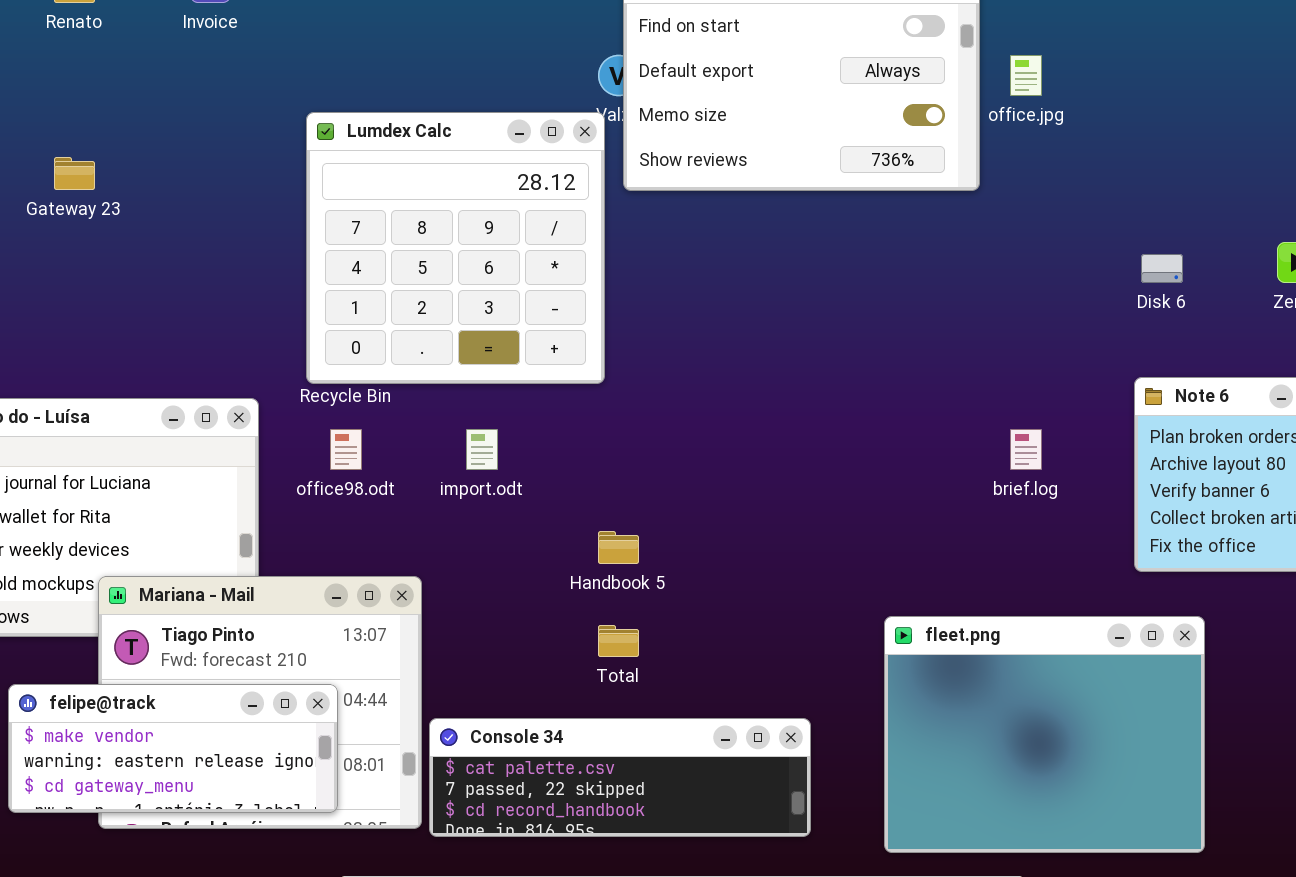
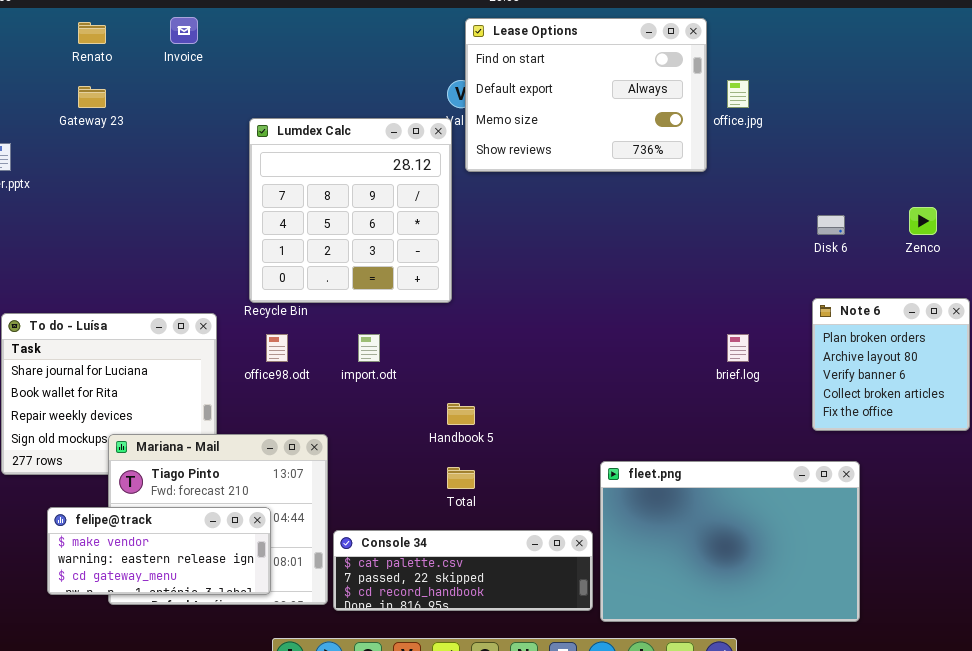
Gateway 23: [54,157,95,190] -> [78,86,106,108], moved
fleet.png: [884,616,1205,853] -> [600,461,860,622], resized

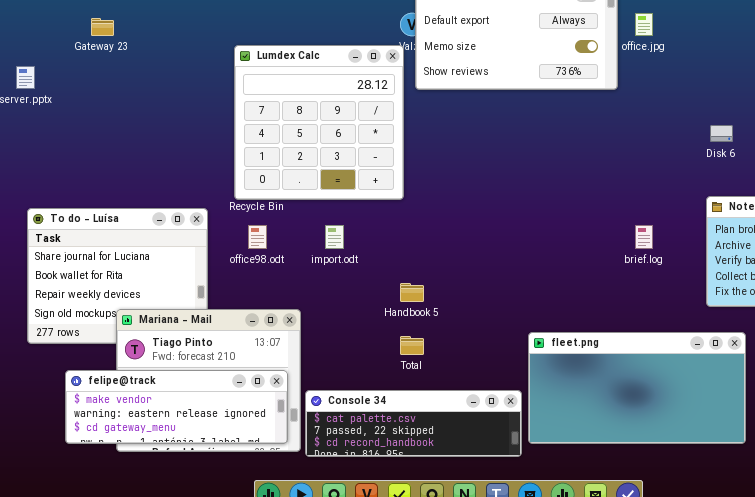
fleet.png: [600,461,860,622] -> [528,332,746,444], resized
felipe@track: [47,507,271,595] -> [65,370,288,444], resized

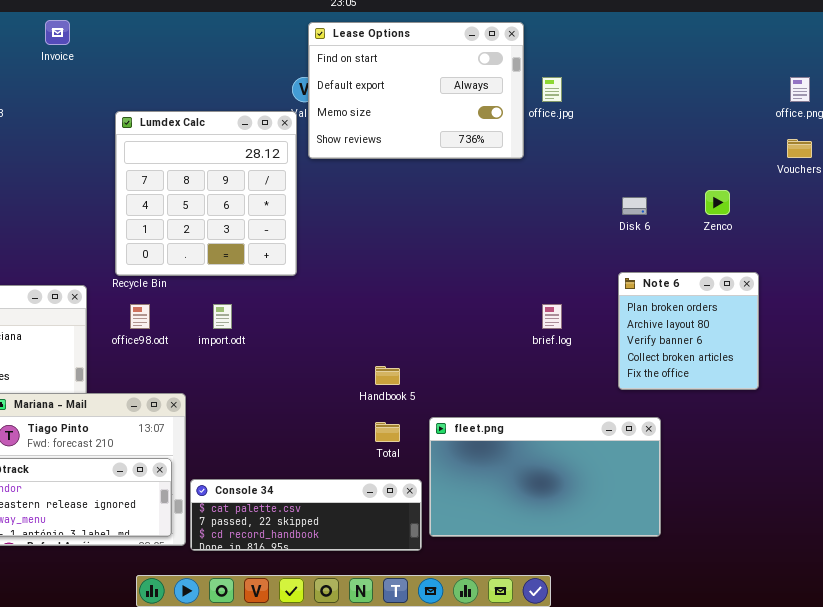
Handbook 5: [400,283,424,302] -> [375,366,400,385], moved
Total: [400,336,424,355] -> [375,422,400,442], moved

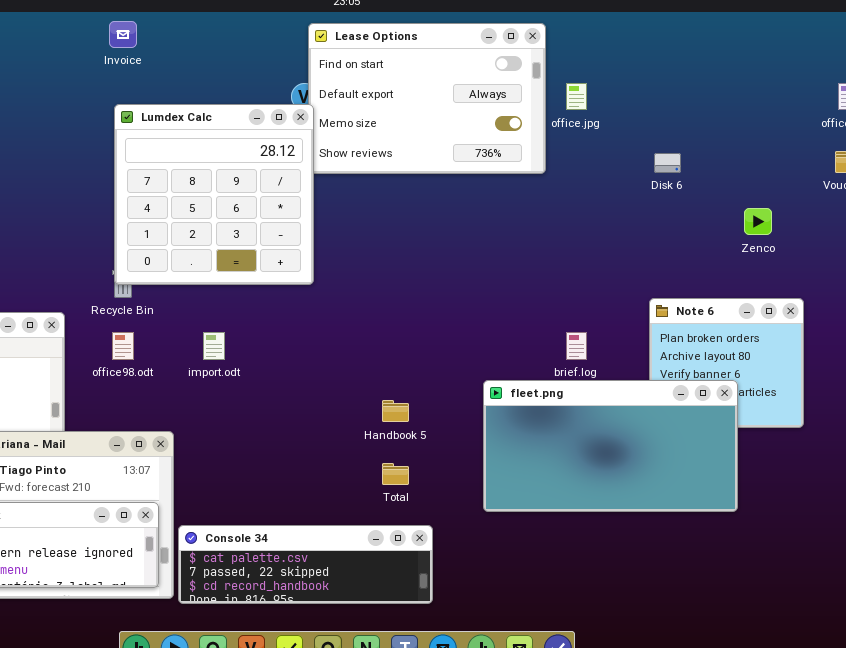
Invoice: [45,20,70,45] -> [109,21,137,48], moved
Lumdex Calc: [115,111,297,276] -> [114,104,314,285], moved
Disk 6: [622,197,647,215] -> [654,153,681,173], moved
fleet.png: [429,417,661,537] -> [483,380,738,512], moved

